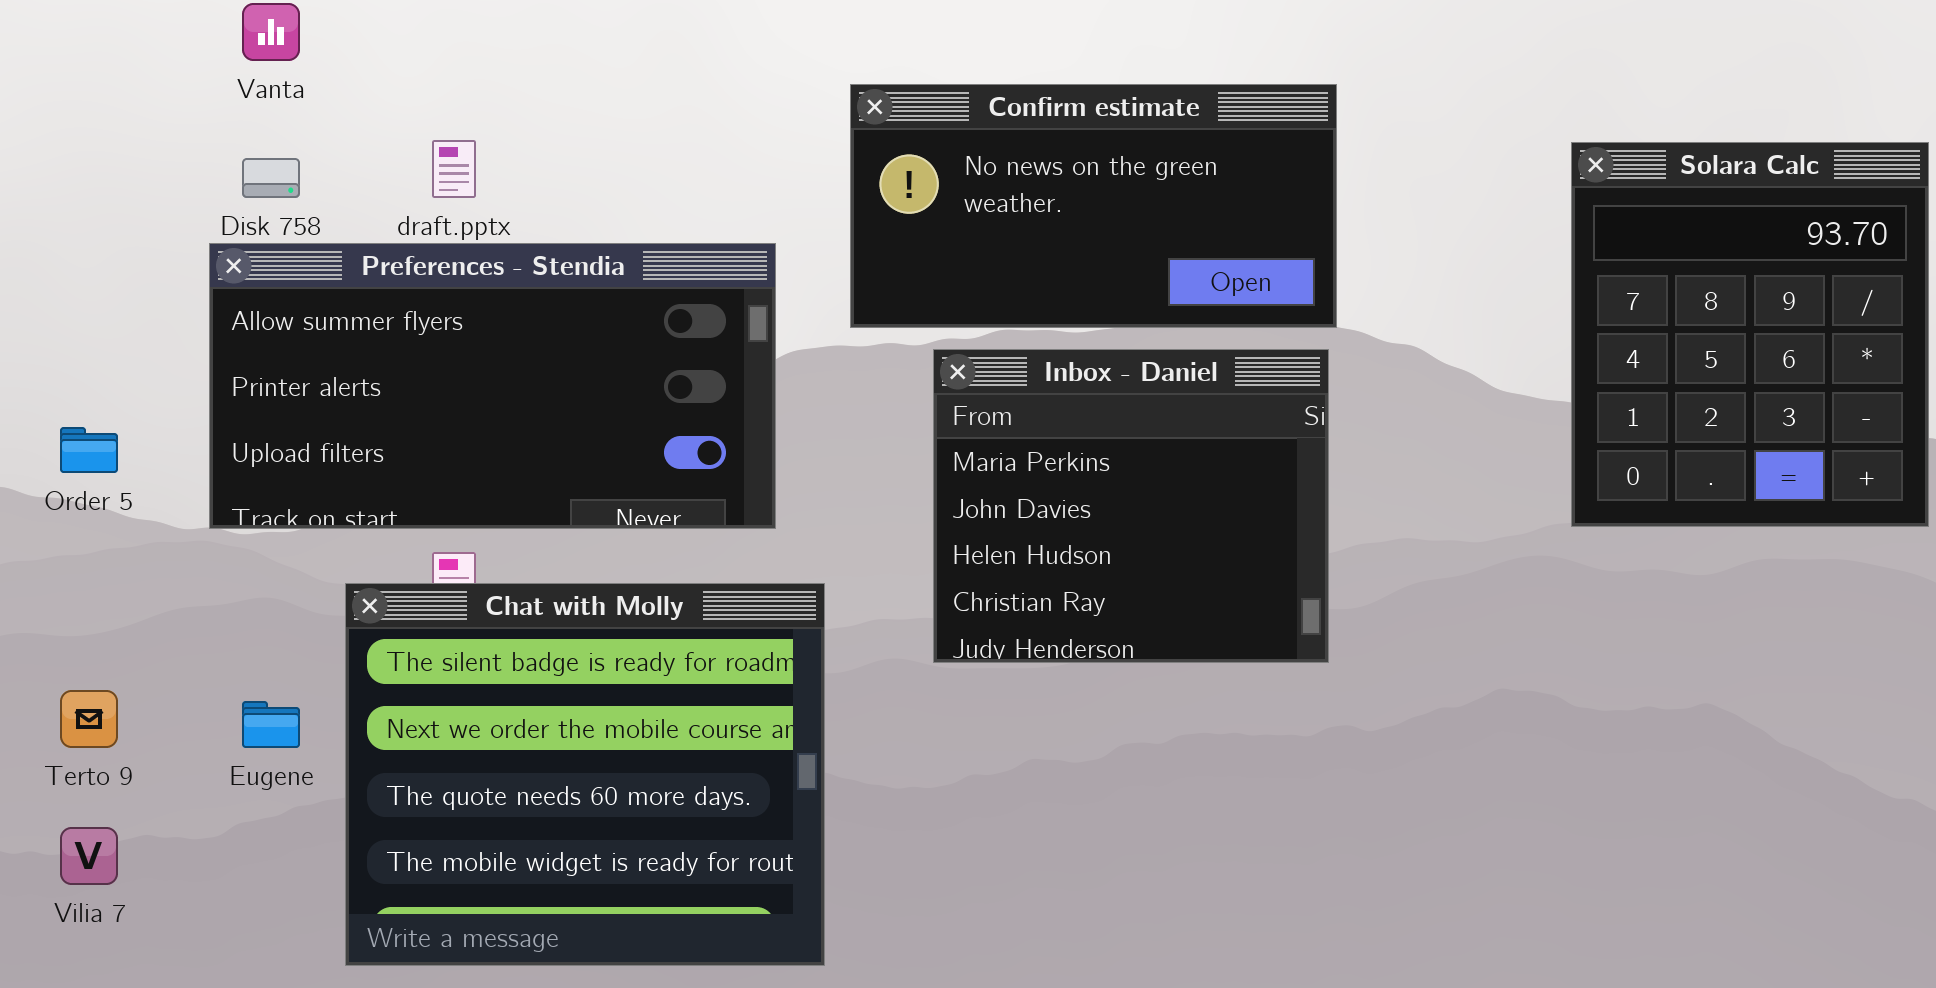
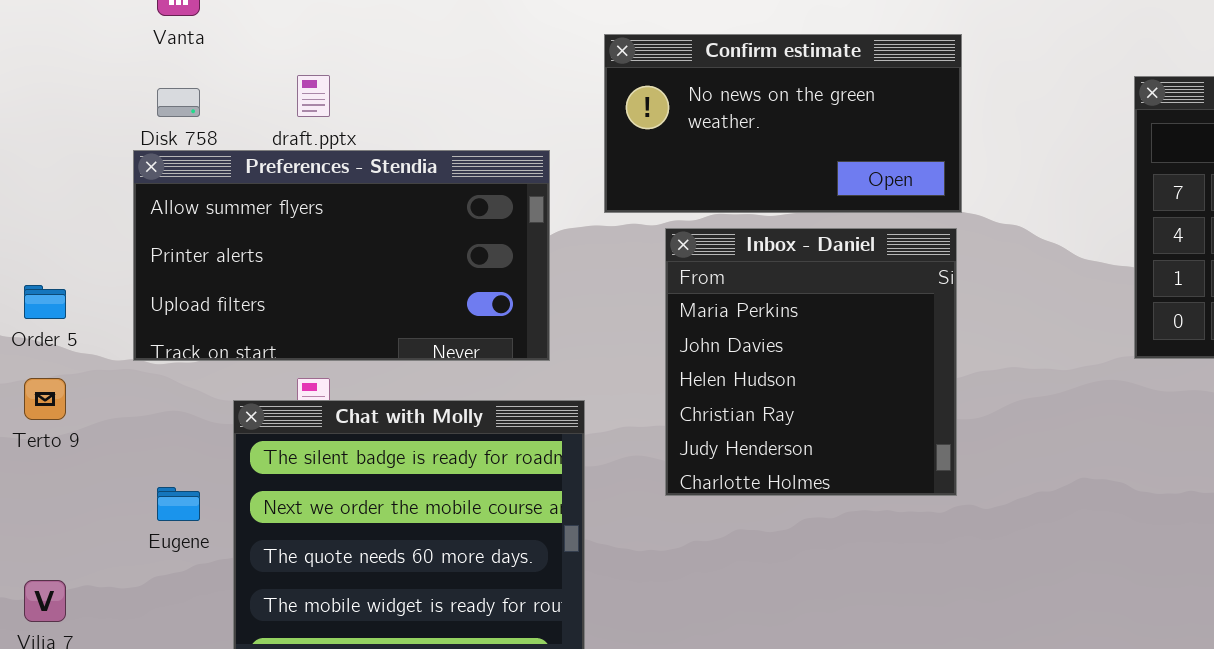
Inbox - Daniel: [933,349,1329,663] -> [665,228,957,496], resized
Terto 9: [60,690,118,748] -> [24,378,66,420], moved

